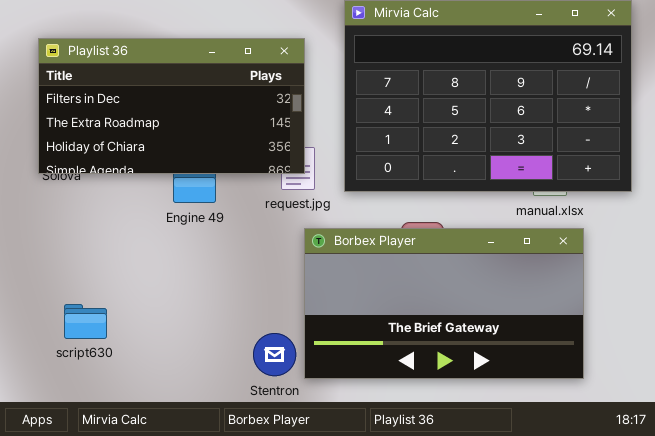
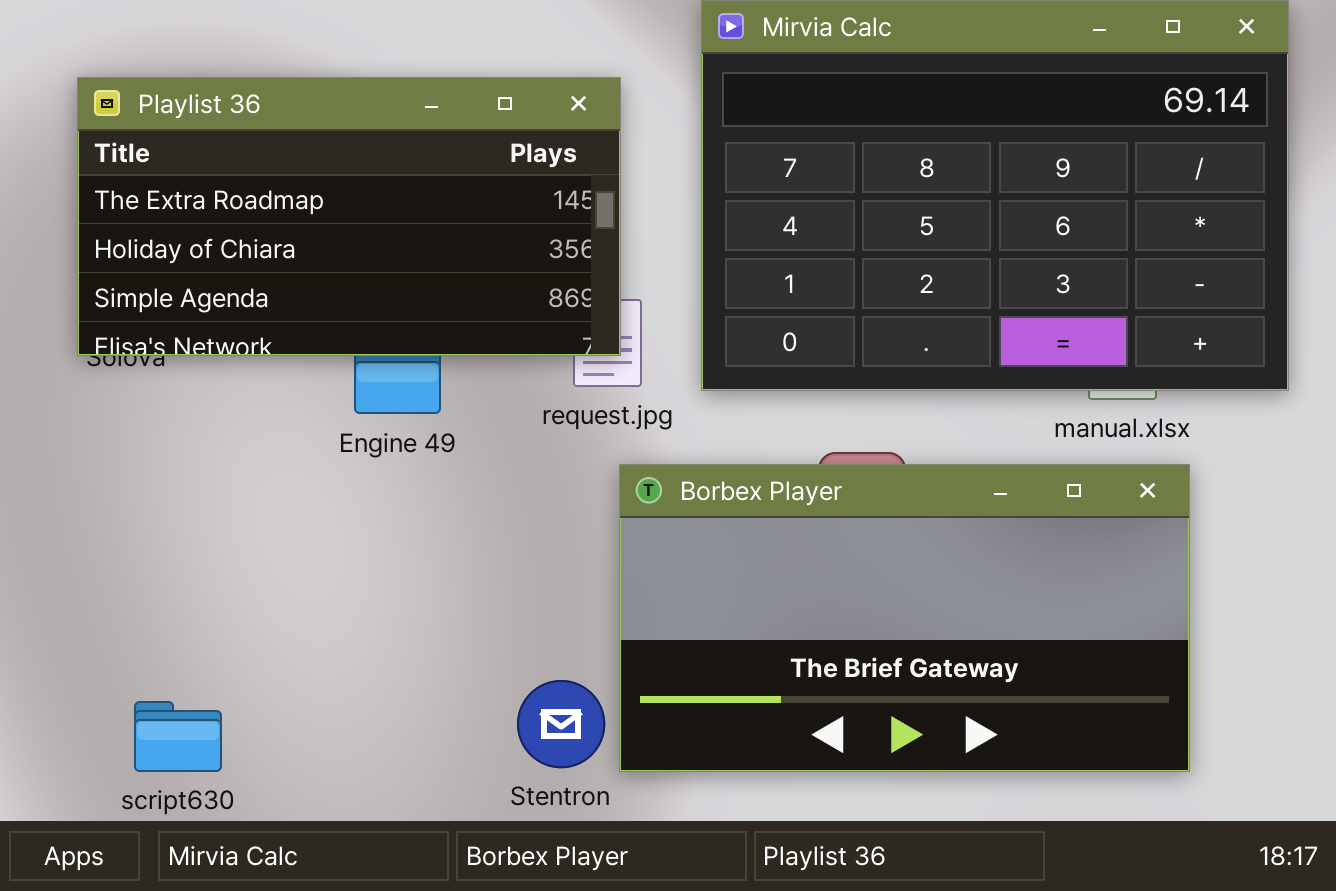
Playlist 36: [38,38,305,174] -> [77,77,621,356], scrolled down 1 row
script630: [64,304,107,339] -> [134,701,222,772], moved

